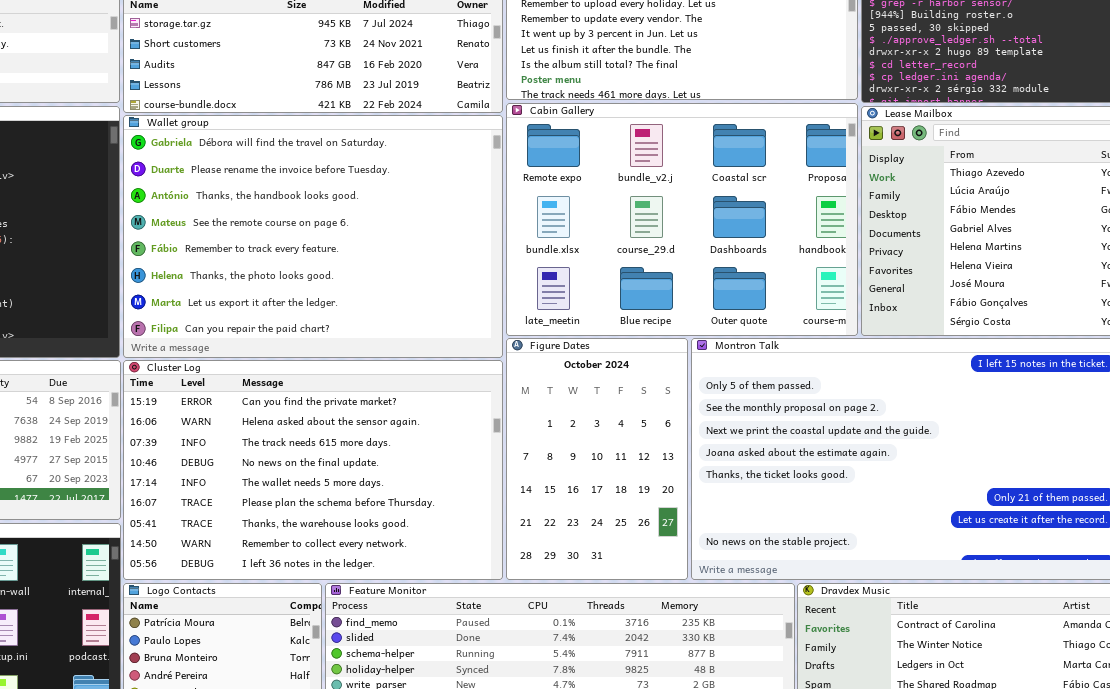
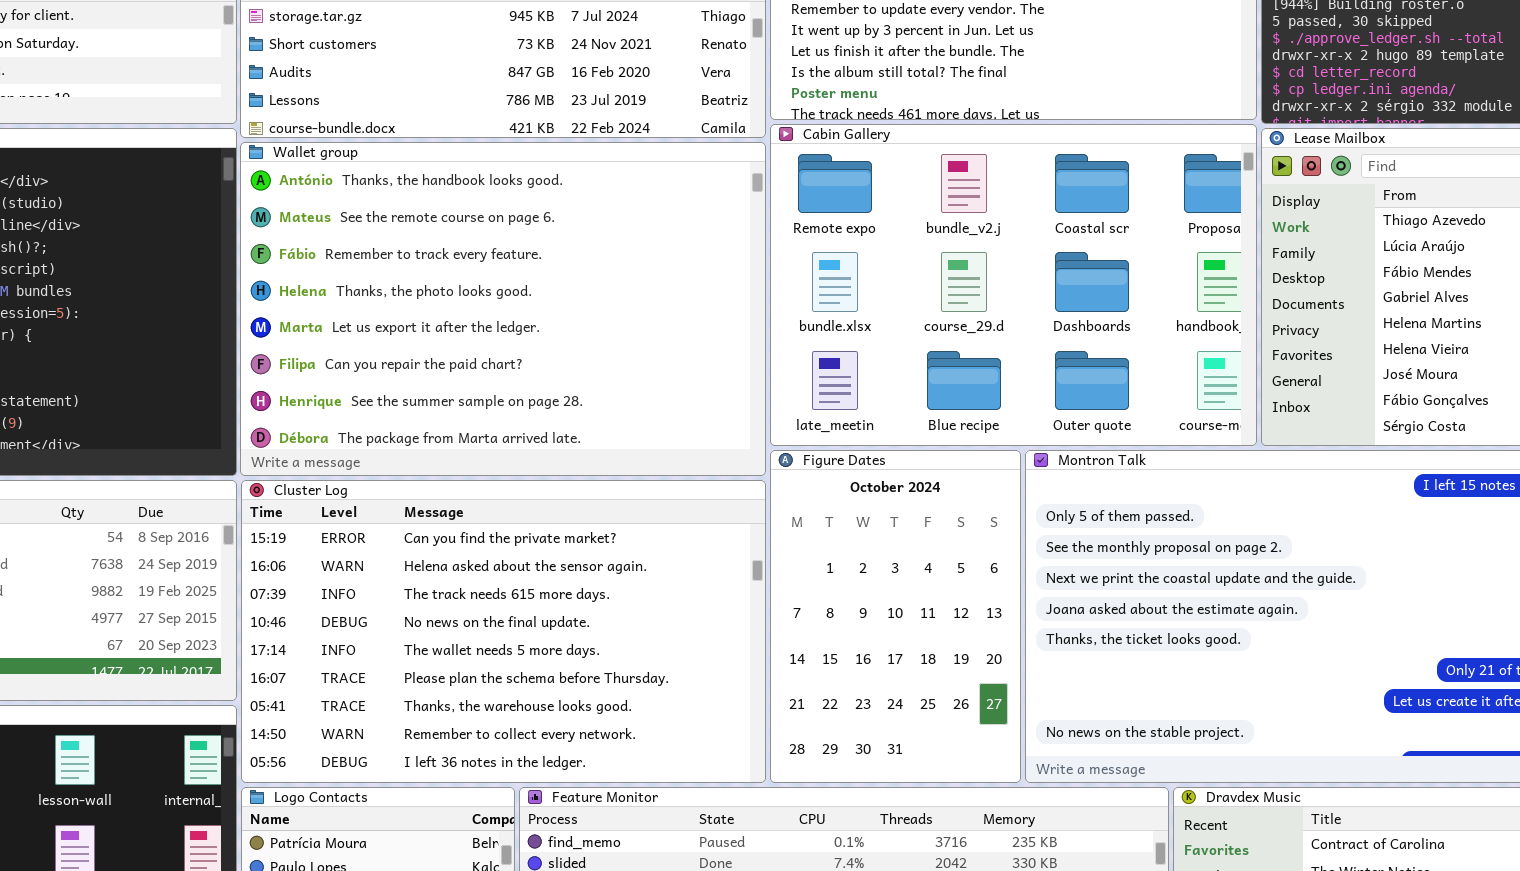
Wallet group: [123,115,503,358] -> [240,142,766,476], scrolled down 2 rows

